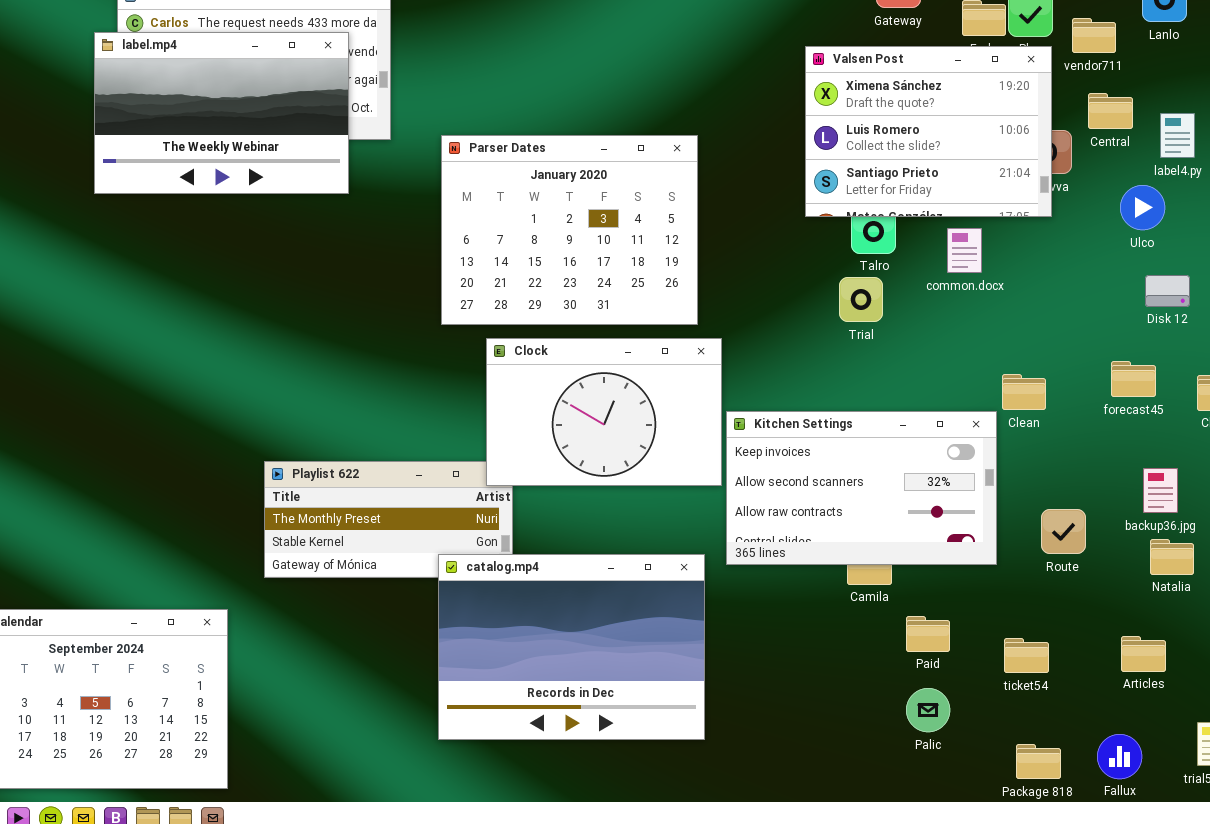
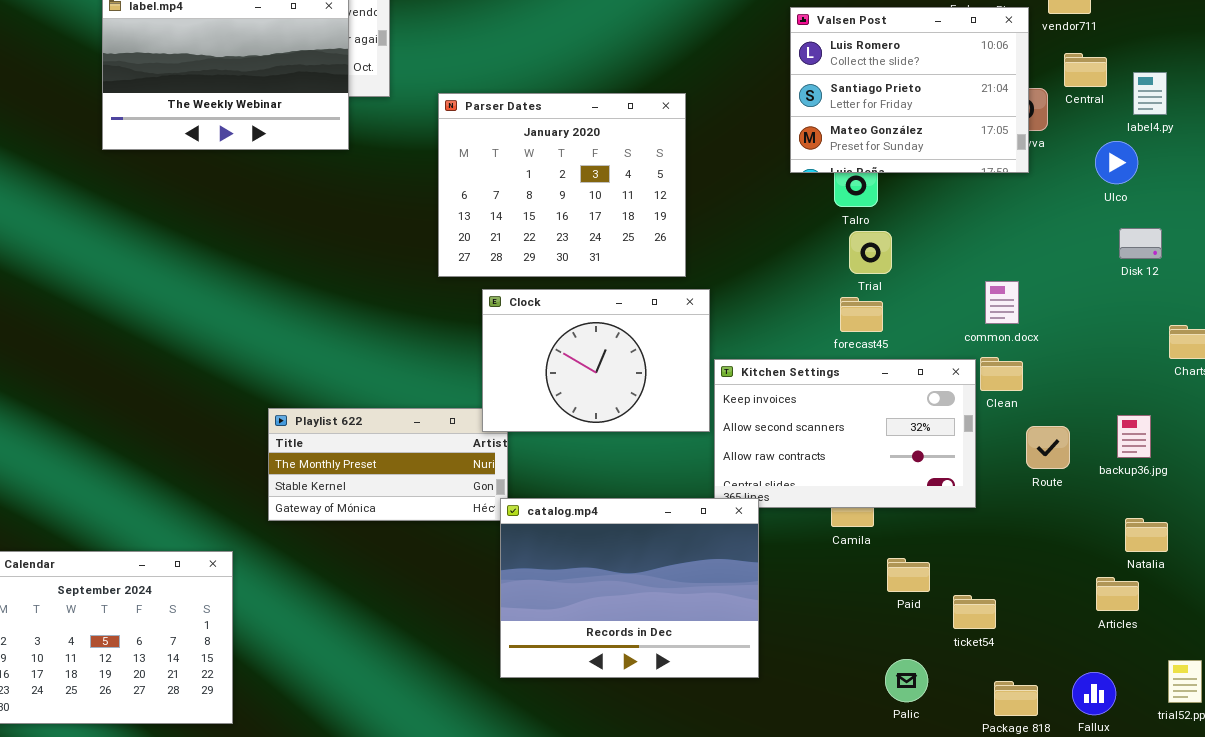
Valsen Post: [805,46,1052,217] -> [790,7,1029,173], scrolled down 1 row
common.docx: [947,228,982,273] -> [985,281,1019,324], moved
Trial: [839,277,883,322] -> [849,231,892,274], moved
forecast45: [1111,361,1156,397] -> [840,297,883,332], moved
Clean: [1002,374,1046,410] -> [980,357,1023,391], moved
Route: [1041,509,1086,554] -> [1026,426,1070,469], moved
Natalia: [1150,539,1194,575] -> [1125,518,1168,552], moved
catalog.mp4: [438,554,705,740] -> [500,498,759,678], moved
ticket54: [1004,638,1049,673] -> [953,595,996,629], moved
Palic: [906,688,950,732] -> [885,659,928,702], moved

